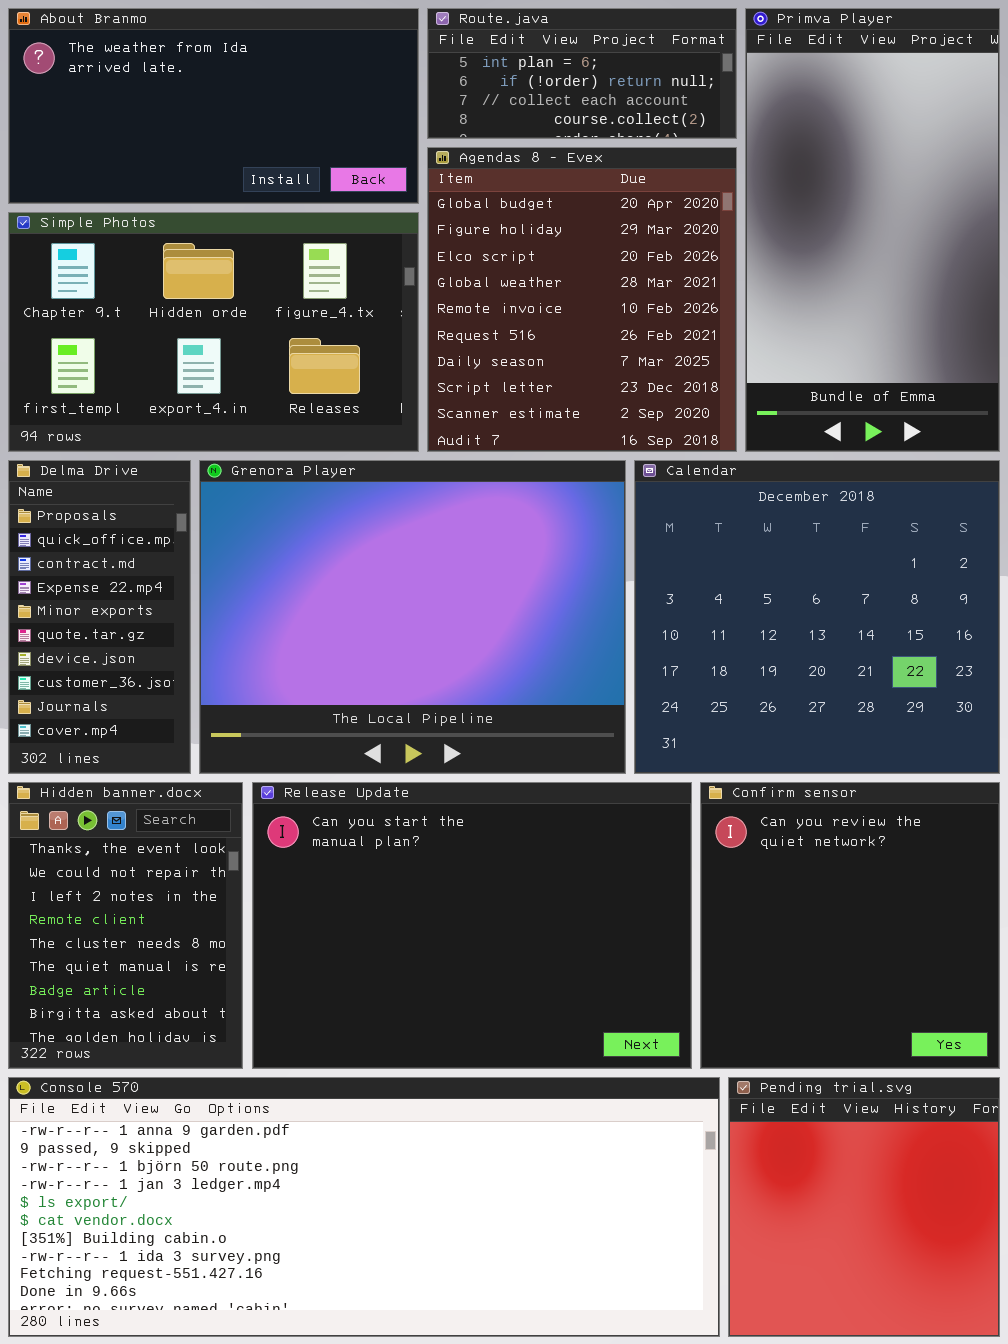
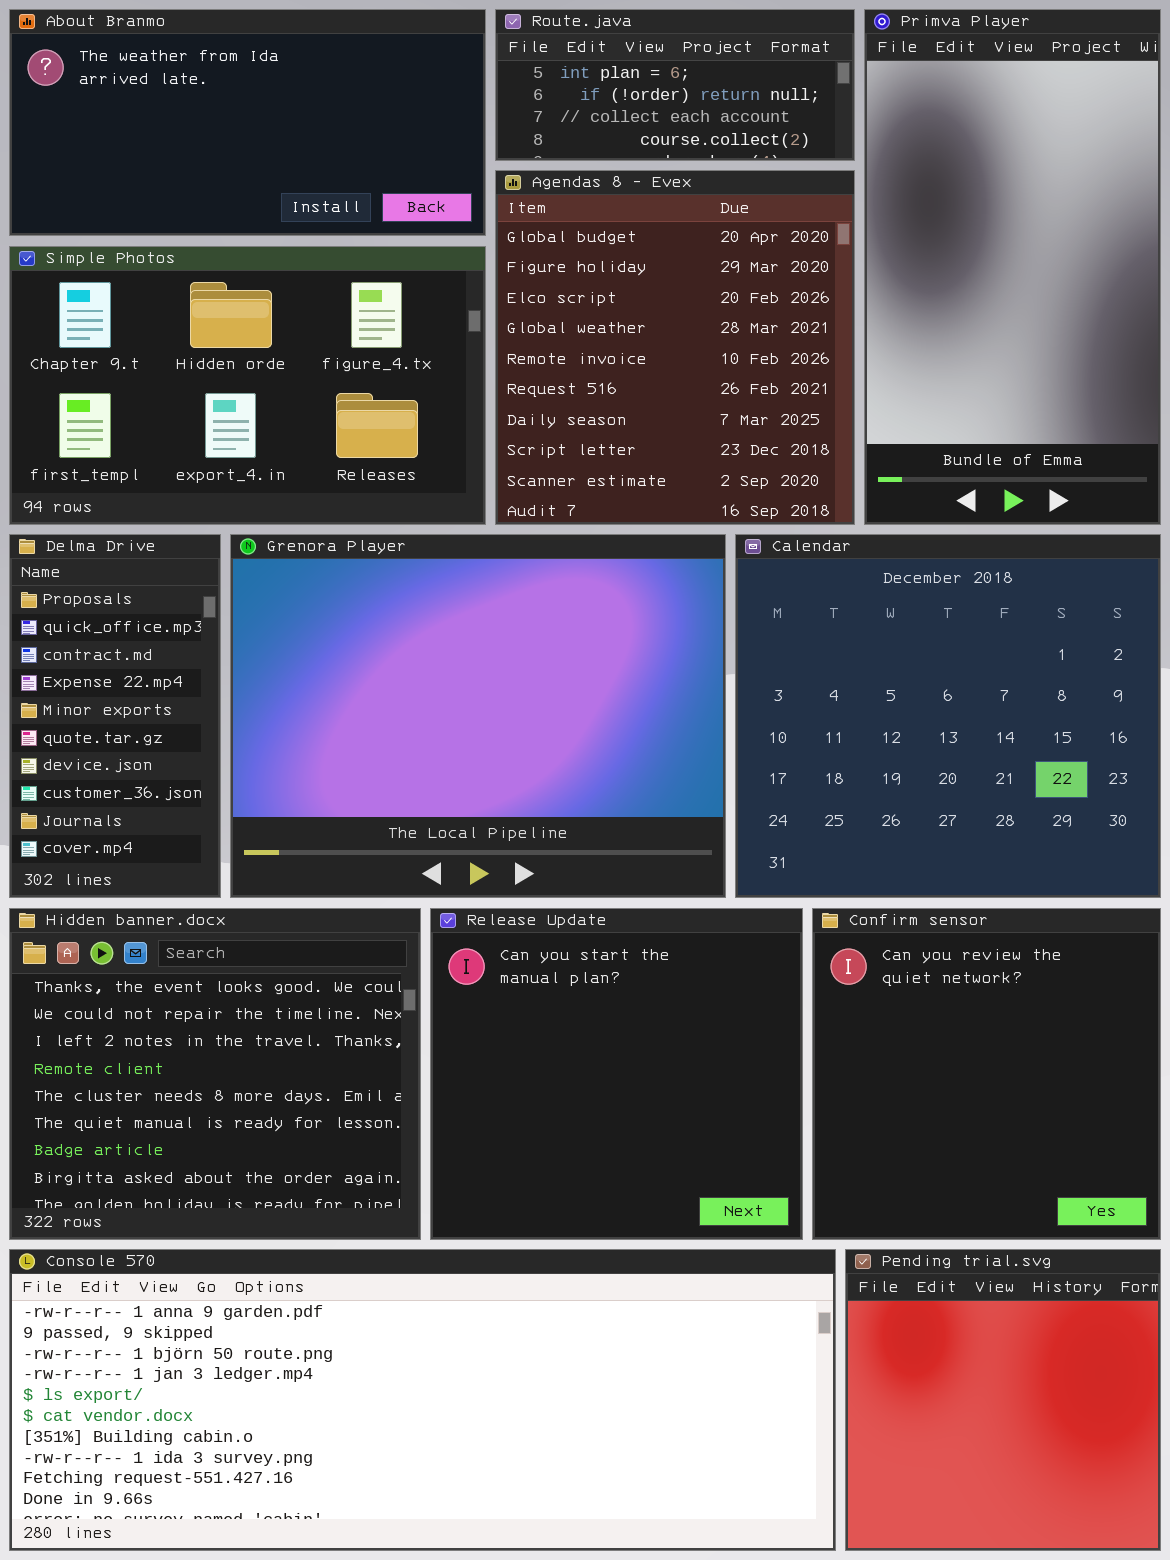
Hidden banner.docx: [8,782,243,1069] -> [9,908,421,1240], resized
Release Update: [252,782,692,1069] -> [430,908,803,1240], resized

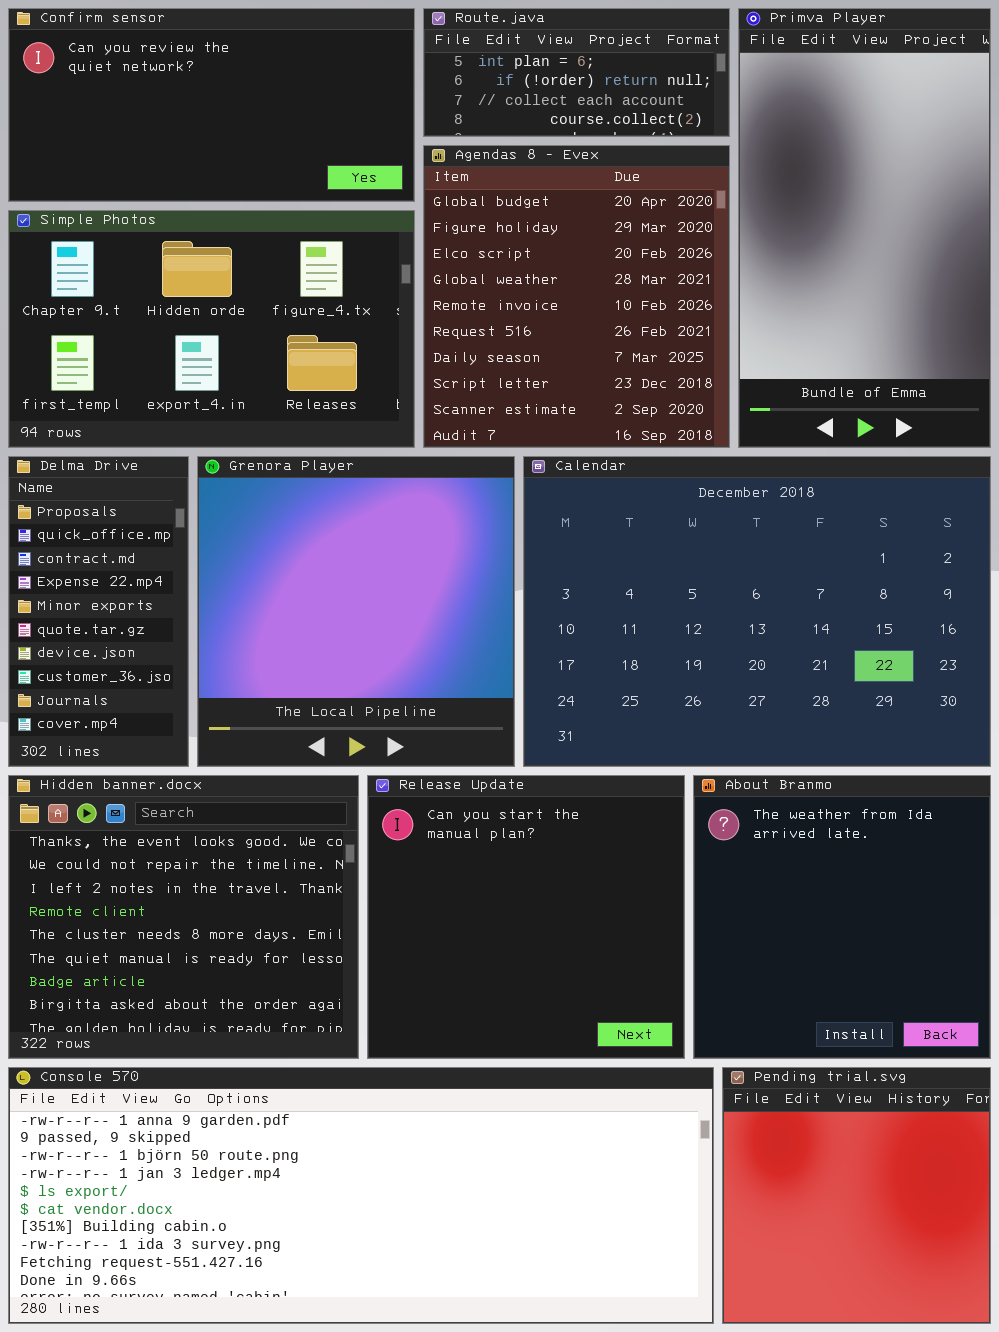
About Branmo: [9,9,486,236] -> [693,775,991,1059], moved, resized
Grenora Player: [230,534,726,898] -> [197,456,515,767], resized
Calendar: [735,534,1161,898] -> [523,456,991,767], resized
Confirm sensor: [812,908,1161,1240] -> [8,8,415,202], moved, resized

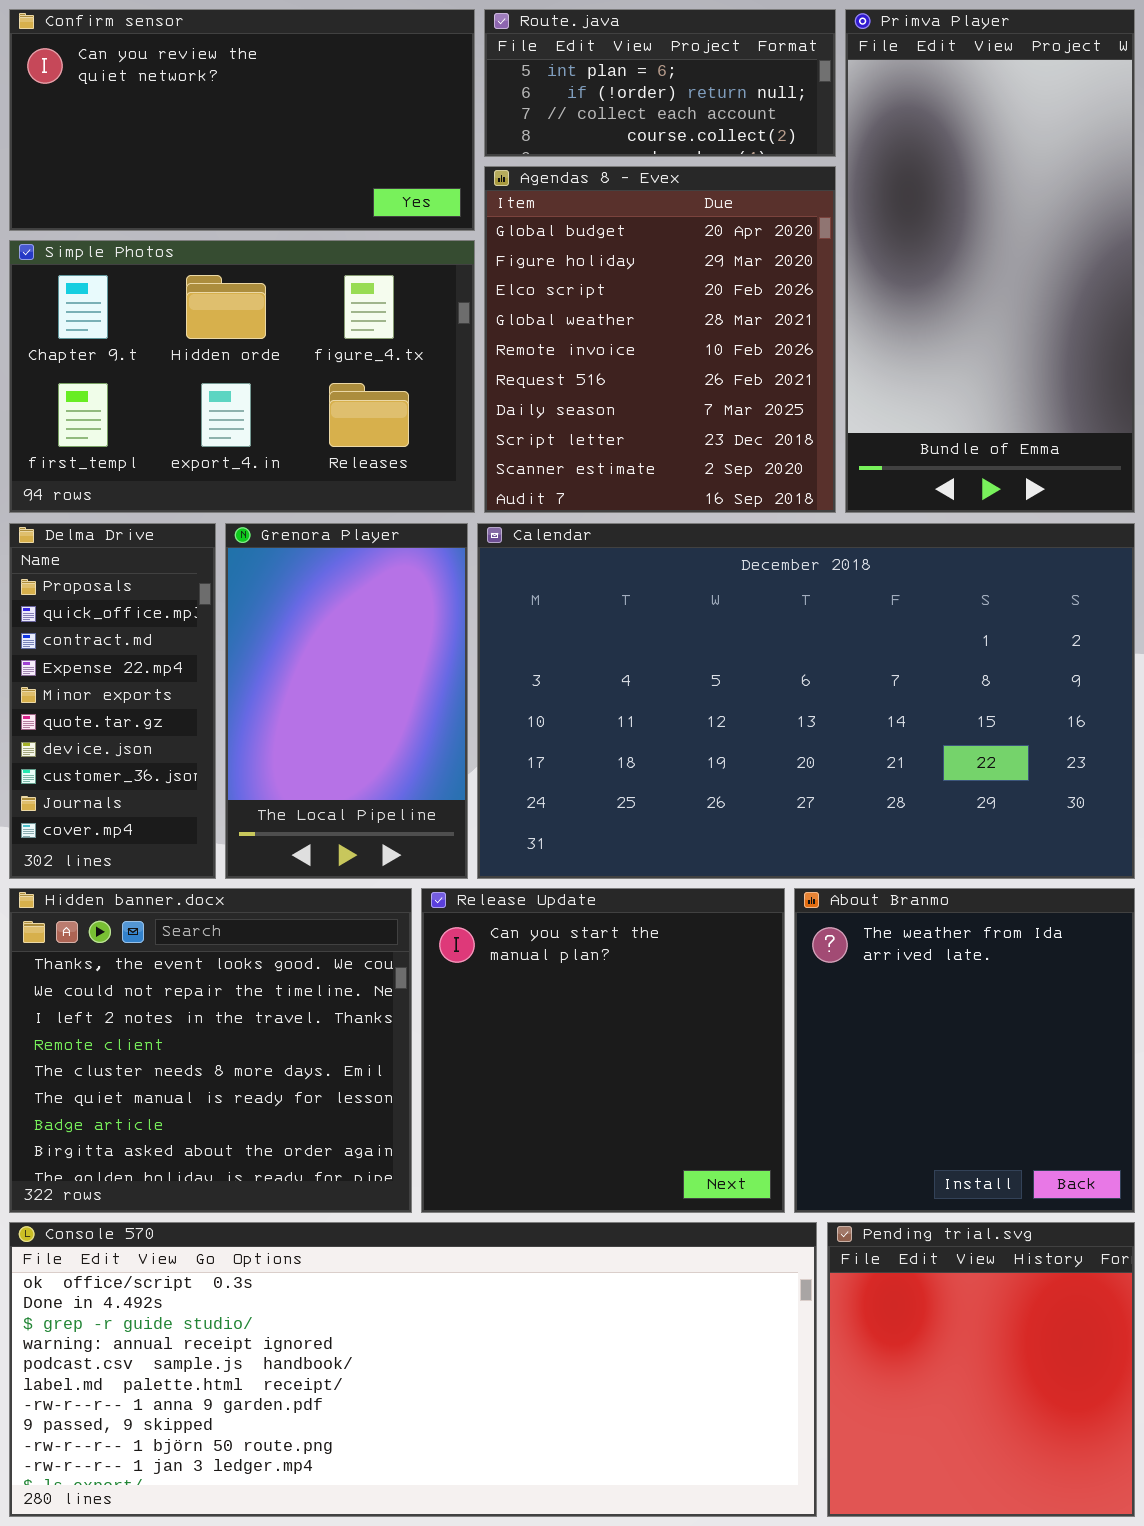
Grenora Player: [197,456,515,767] -> [225,523,468,879], resized
Calendar: [523,456,991,767] -> [477,523,1135,879], resized
Console 570: [8,1067,714,1324] -> [9,1222,817,1517], scrolled up 6 rows

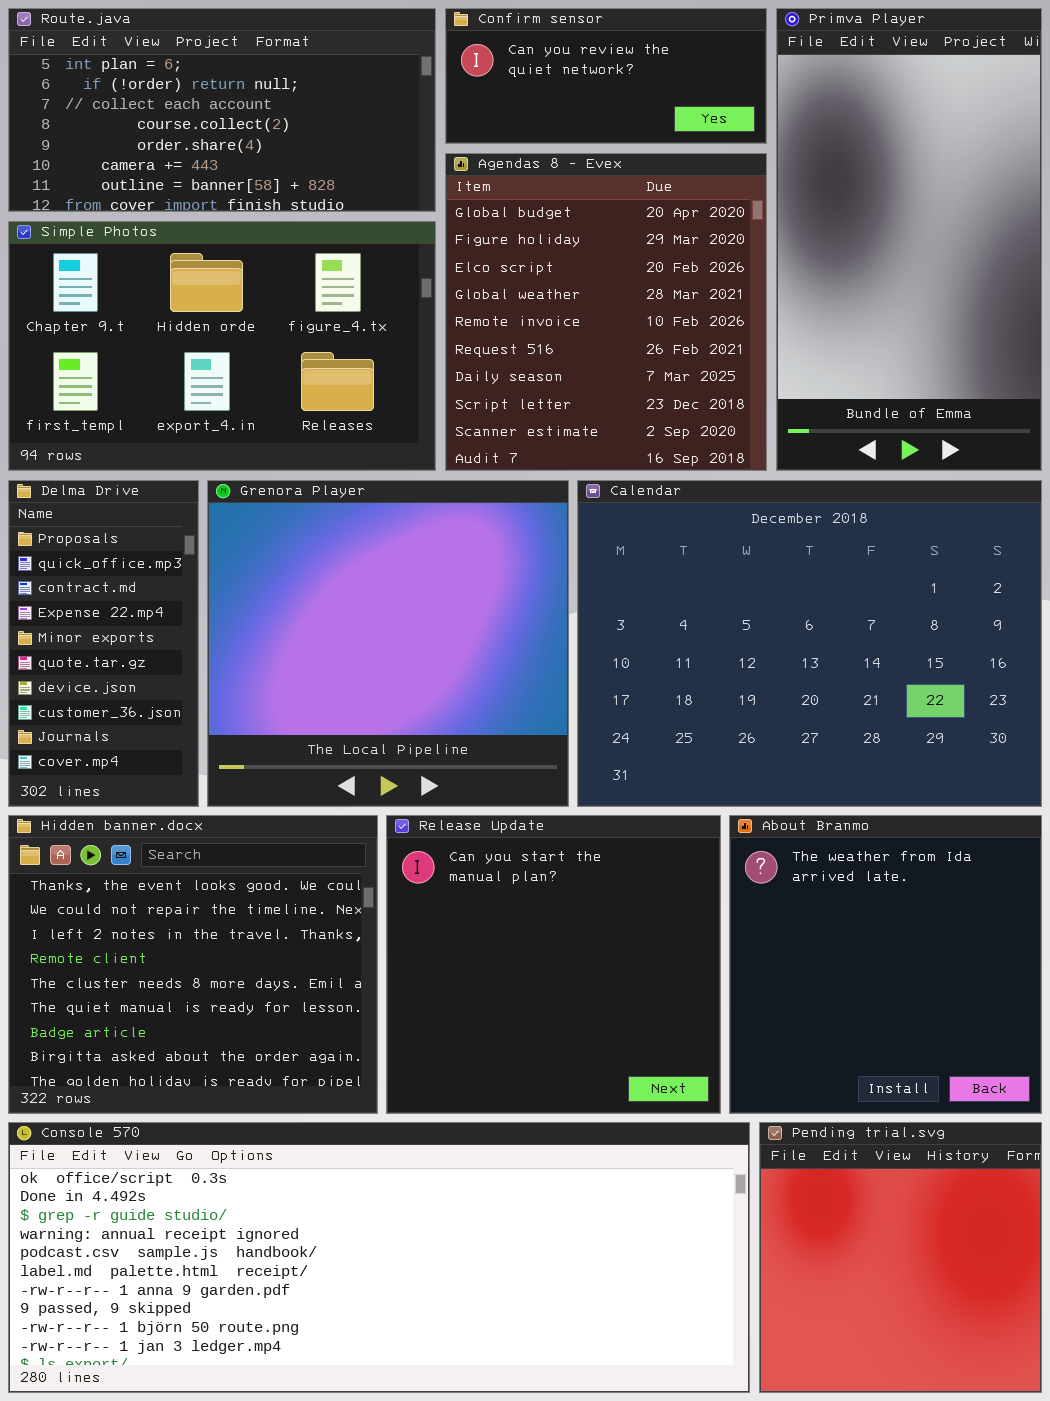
Confirm sensor: [9,9,475,231] -> [445,8,767,144], moved, resized
Route.java: [484,9,836,157] -> [8,8,436,212], moved, resized
Grenora Player: [225,523,468,879] -> [207,480,569,807], resized
Calendar: [477,523,1135,879] -> [577,480,1042,807], resized

